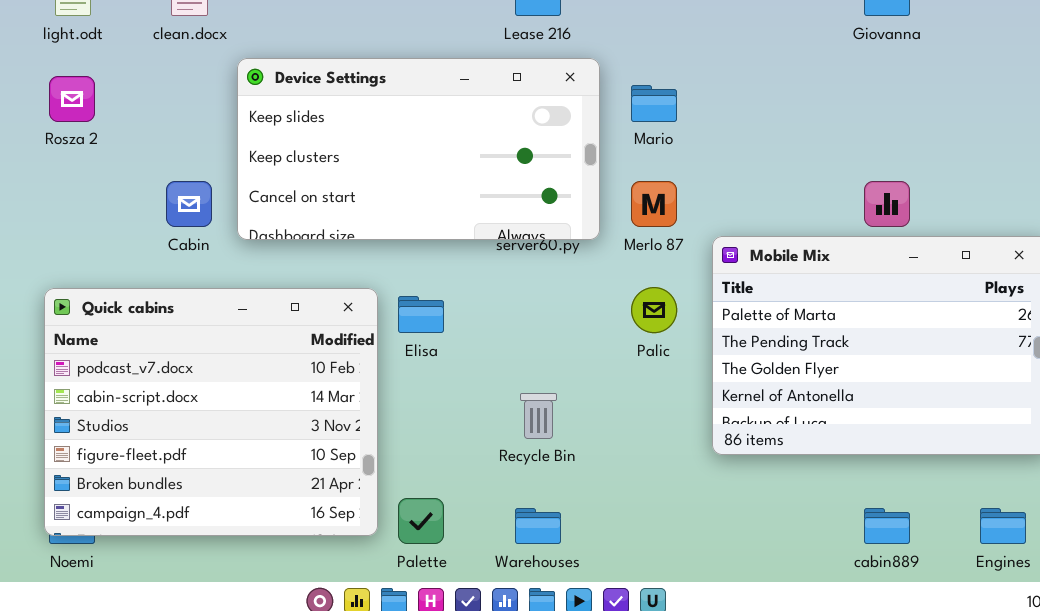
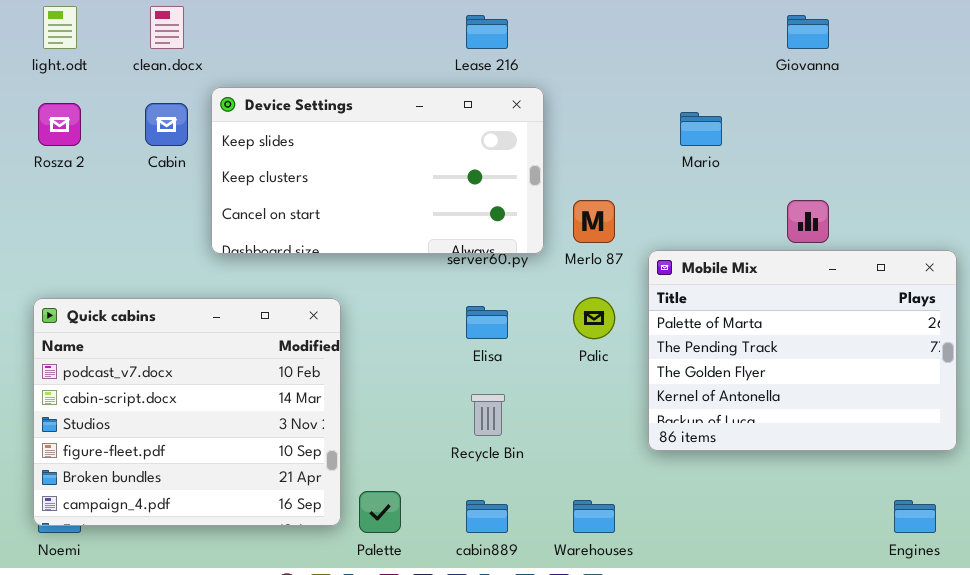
Mario: [631,85,677,122] -> [680,112,722,146], moved
Cabin: [166,181,212,227] -> [145,103,188,146], moved
Elisa: [398,296,444,333] -> [466,306,508,339], moved
Warehouses: [515,508,561,544] -> [573,500,615,533], moved
cabin889: [864,508,910,544] -> [466,500,508,533], moved

